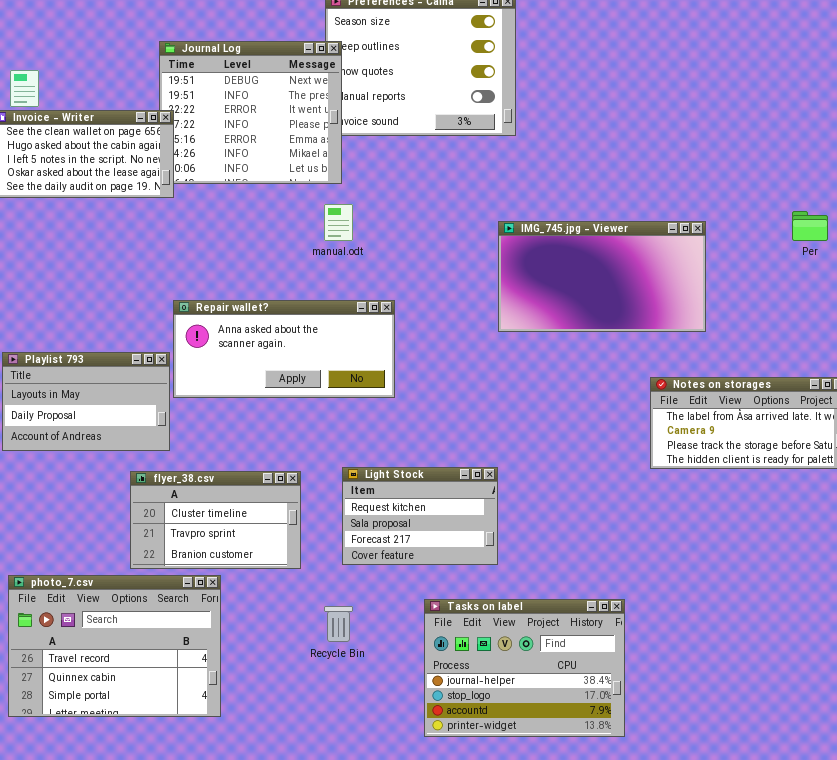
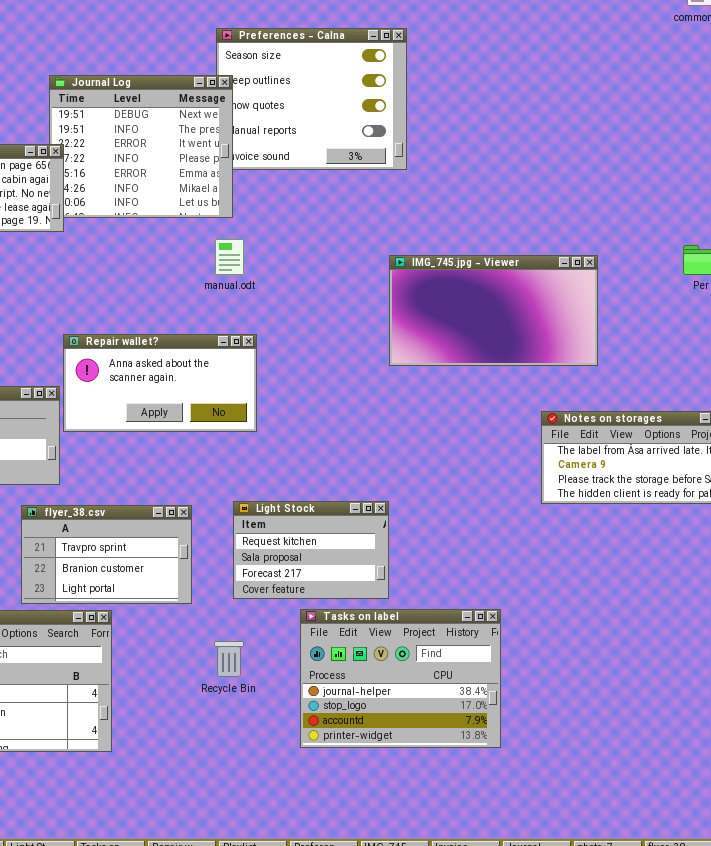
Repair wallet?: [173,300,395,398] -> [63,334,257,432], resized
flyer_38.csv: [130,471,301,569] -> [21,505,192,604], scrolled down 1 row
Tasks on label: [424,599,625,737] -> [300,609,501,748], moved

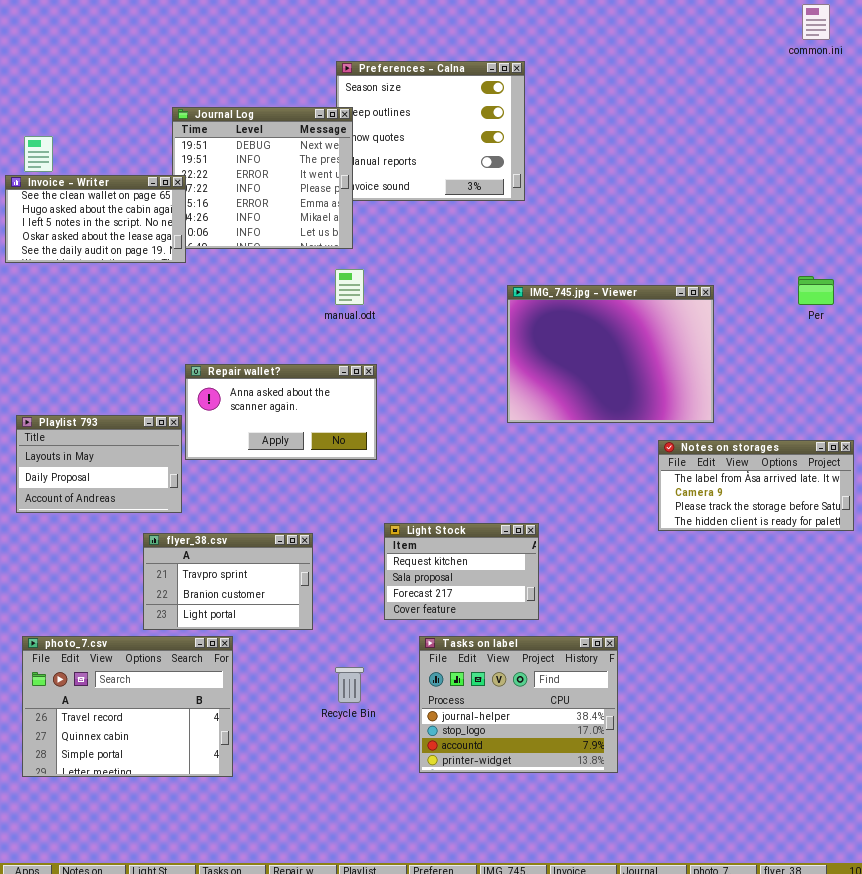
IMG_745.jpg - Viewer: [389,255,598,366] -> [507,285,714,423], resized
Light Stock: [233,501,389,599] -> [384,523,539,620], moved

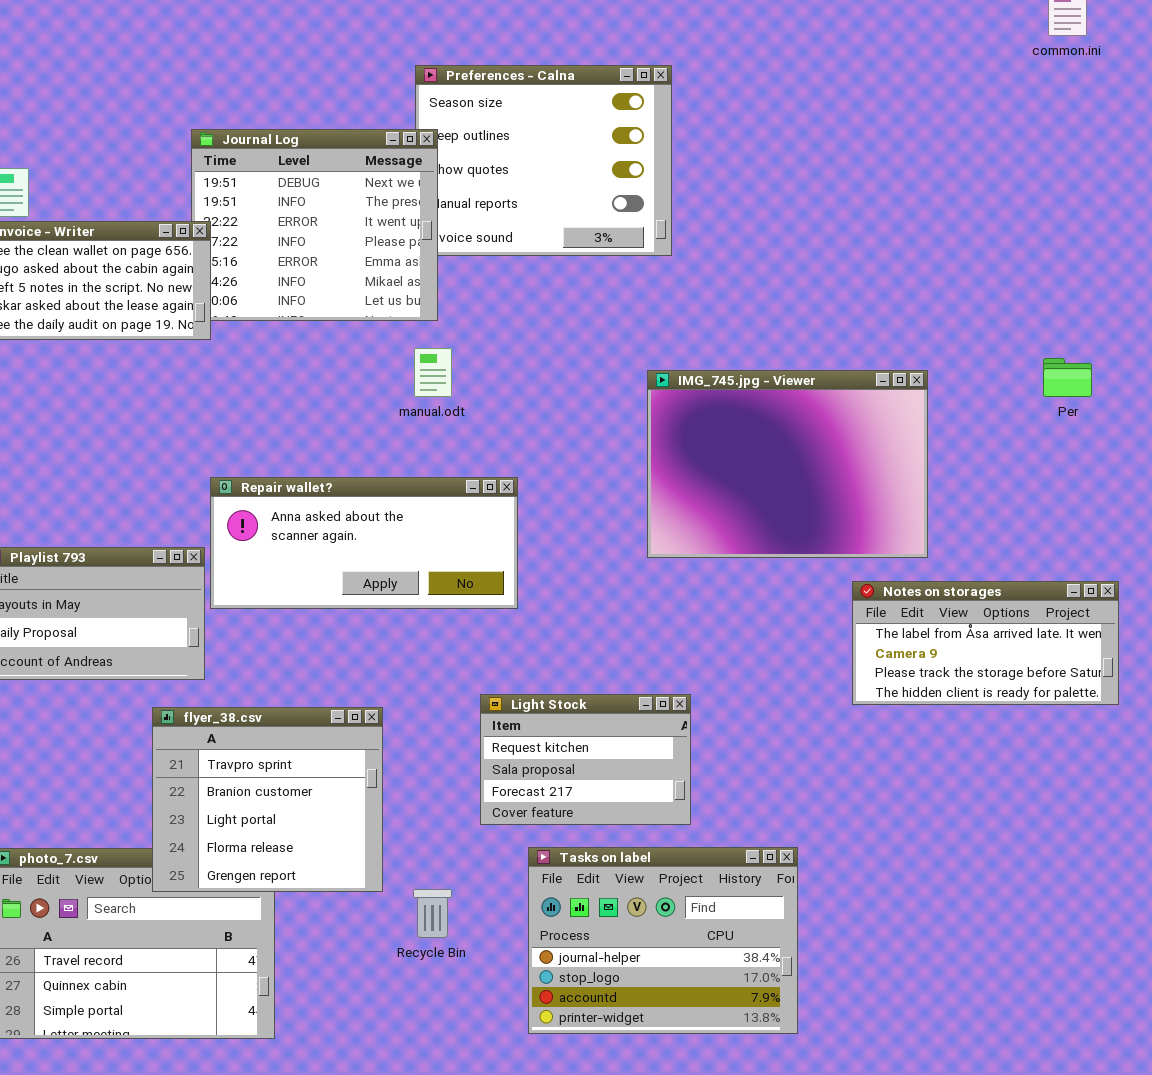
Repair wallet?: [185,364,377,460] -> [210,477,518,609], resized
flyer_38.csv: [143,533,313,630] -> [152,707,383,892], resized

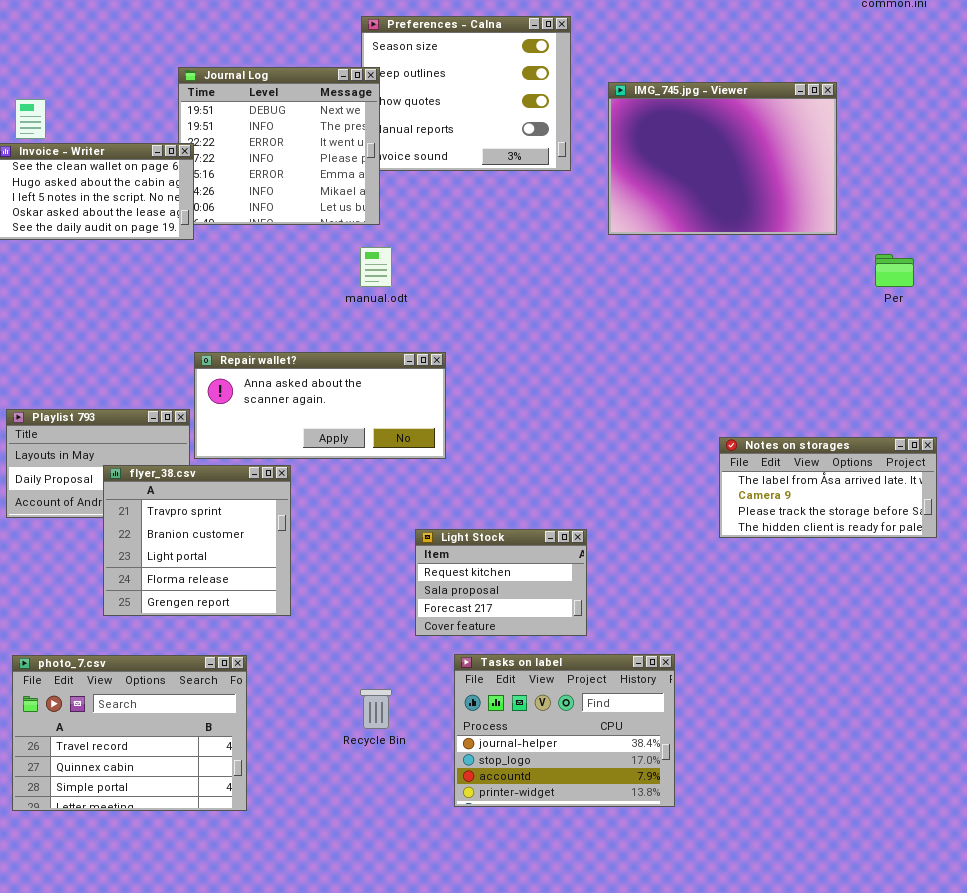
IMG_745.jpg - Viewer: [647,370,928,558] -> [608,82,837,235], moved
flyer_38.csv: [152,707,383,892] -> [103,465,291,616], moved

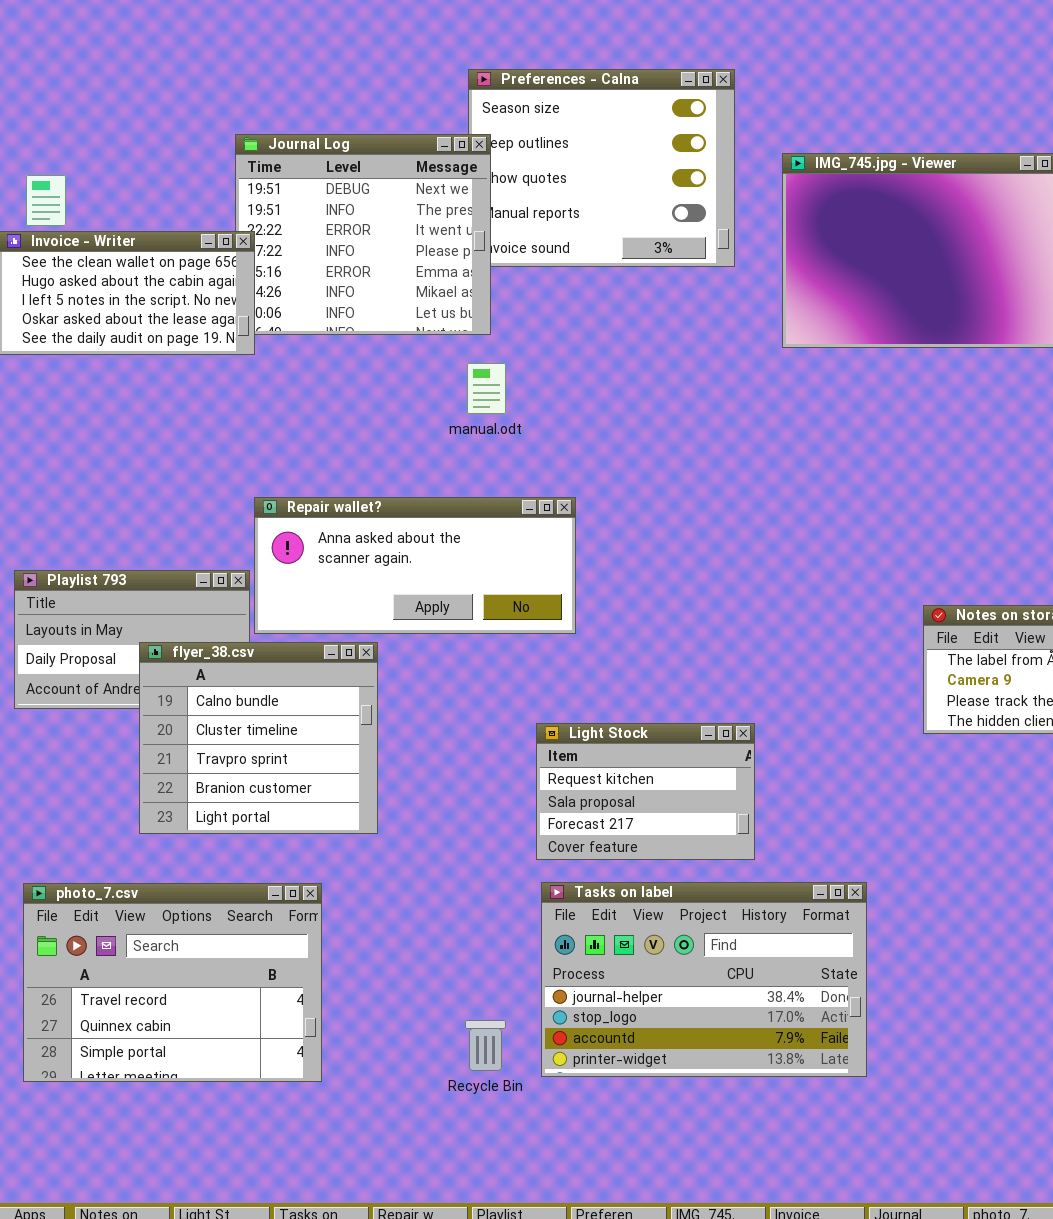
flyer_38.csv: [103,465,291,616] -> [139,642,378,834], scrolled up 2 rows
Tasks on label: [454,654,675,807] -> [541,882,867,1077], resized
Recycle Bin: [360,689,392,729] -> [465,1020,506,1071], moved

